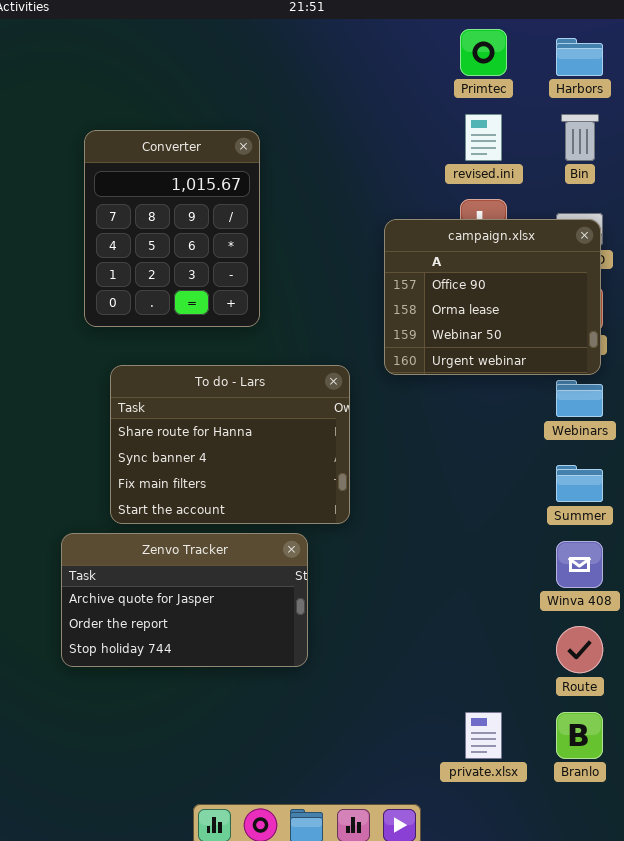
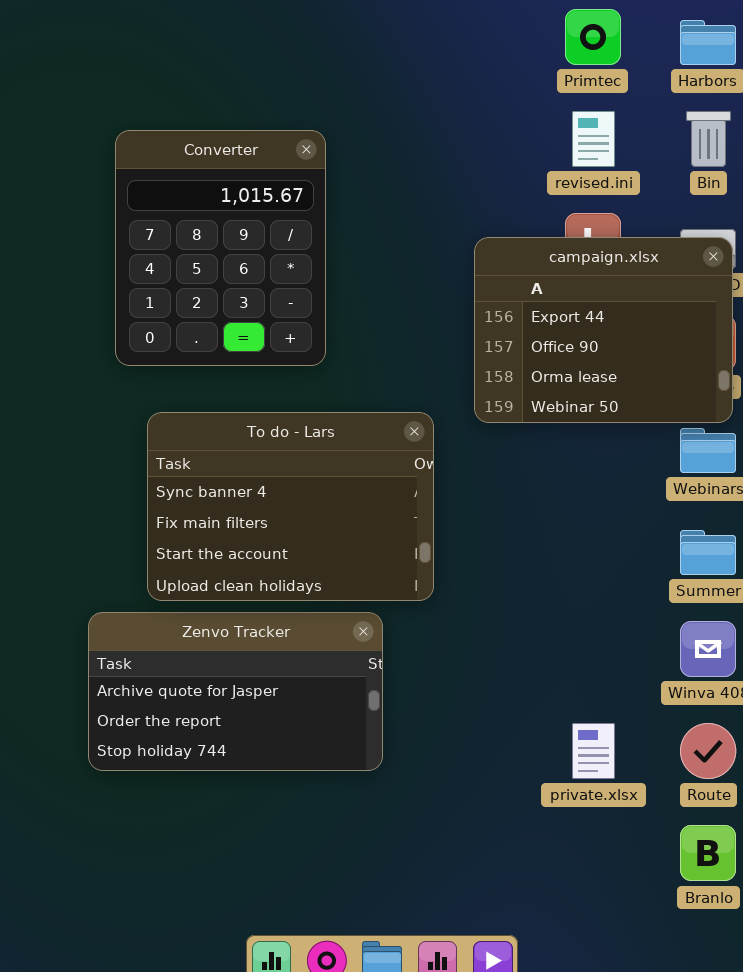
campaign.xlsx: [384,219,601,375] -> [474,237,733,423], scrolled up 1 row
To do - Lars: [110,365,350,524] -> [147,412,434,601], scrolled down 1 row
private.xlsx: [465,712,502,759] -> [572,723,615,779], moved

